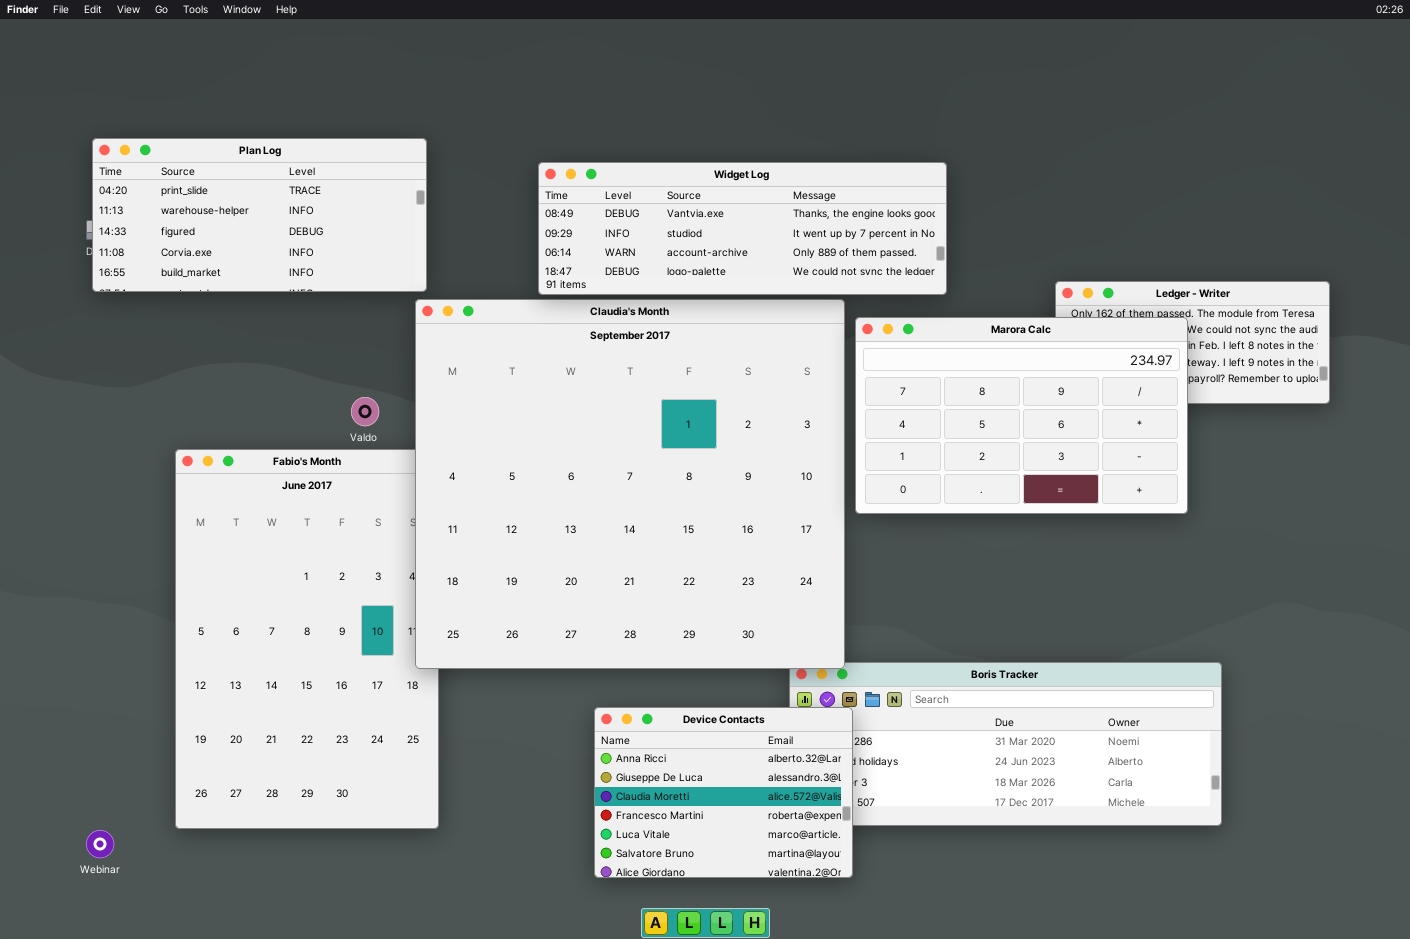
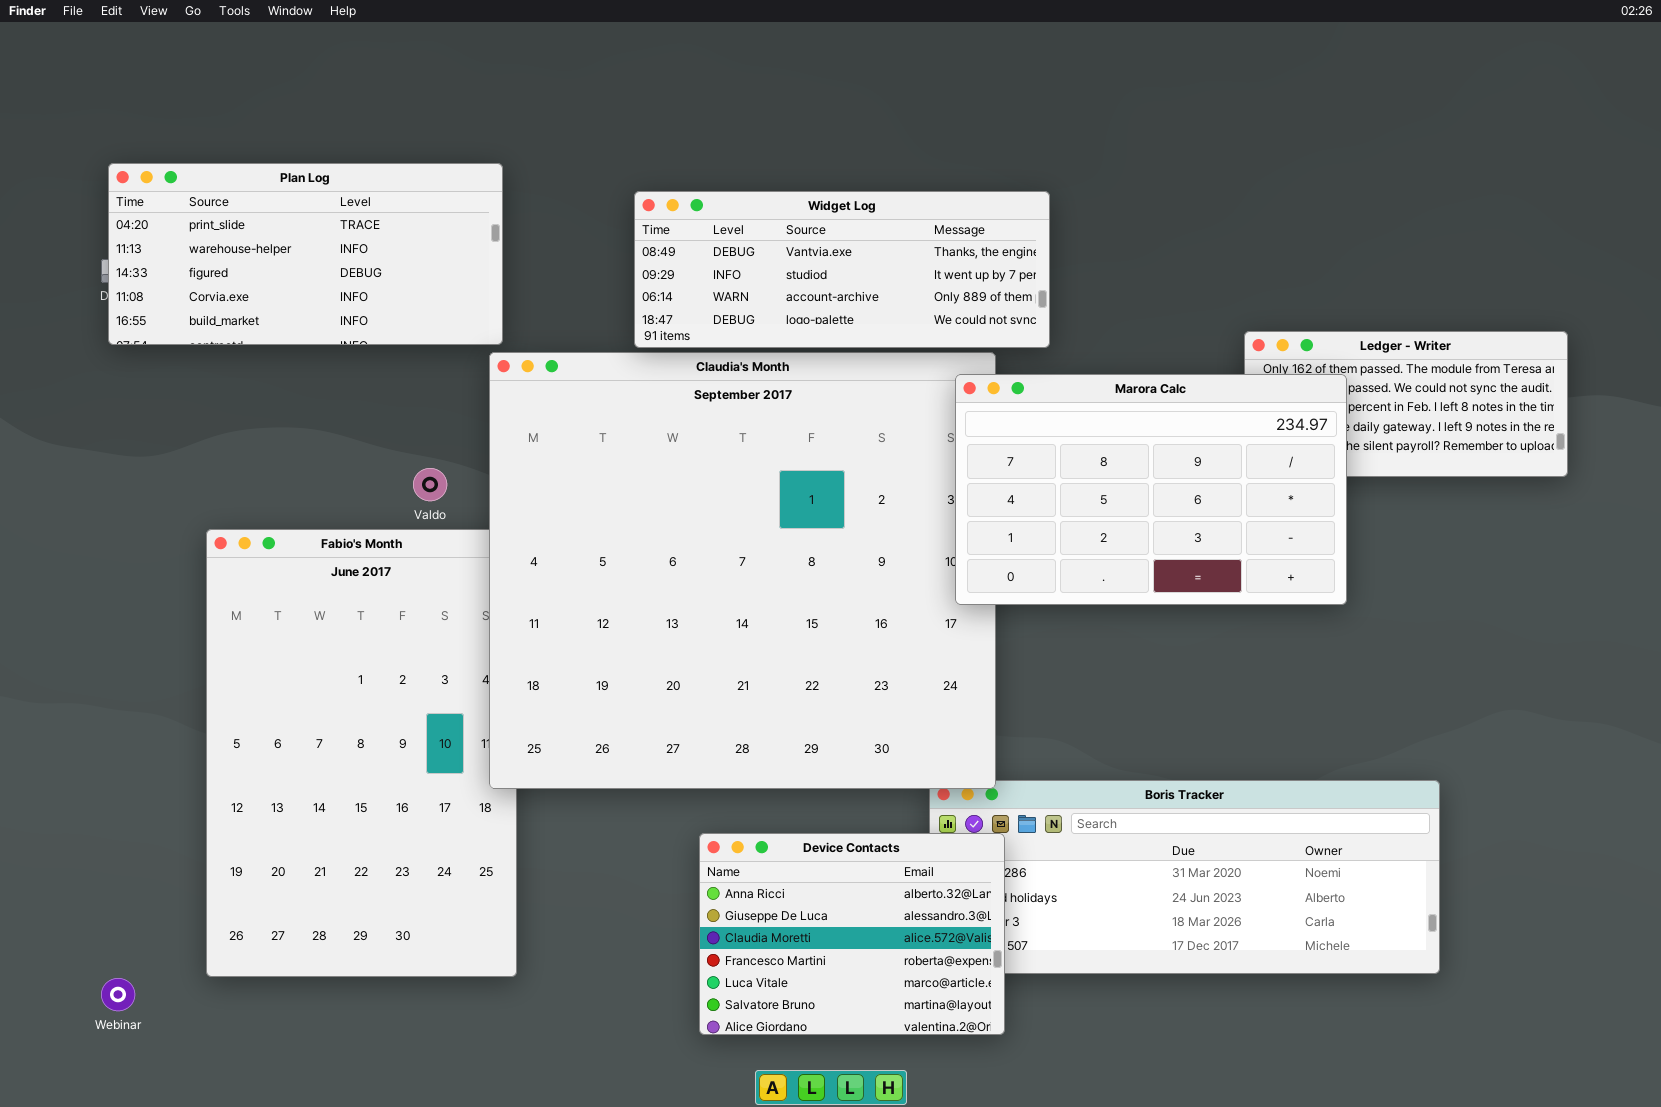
Widget Log: [538,162,947,295] -> [634,191,1050,348], resized
Marora Calc: [855,317,1188,514] -> [955,374,1347,605], moved

